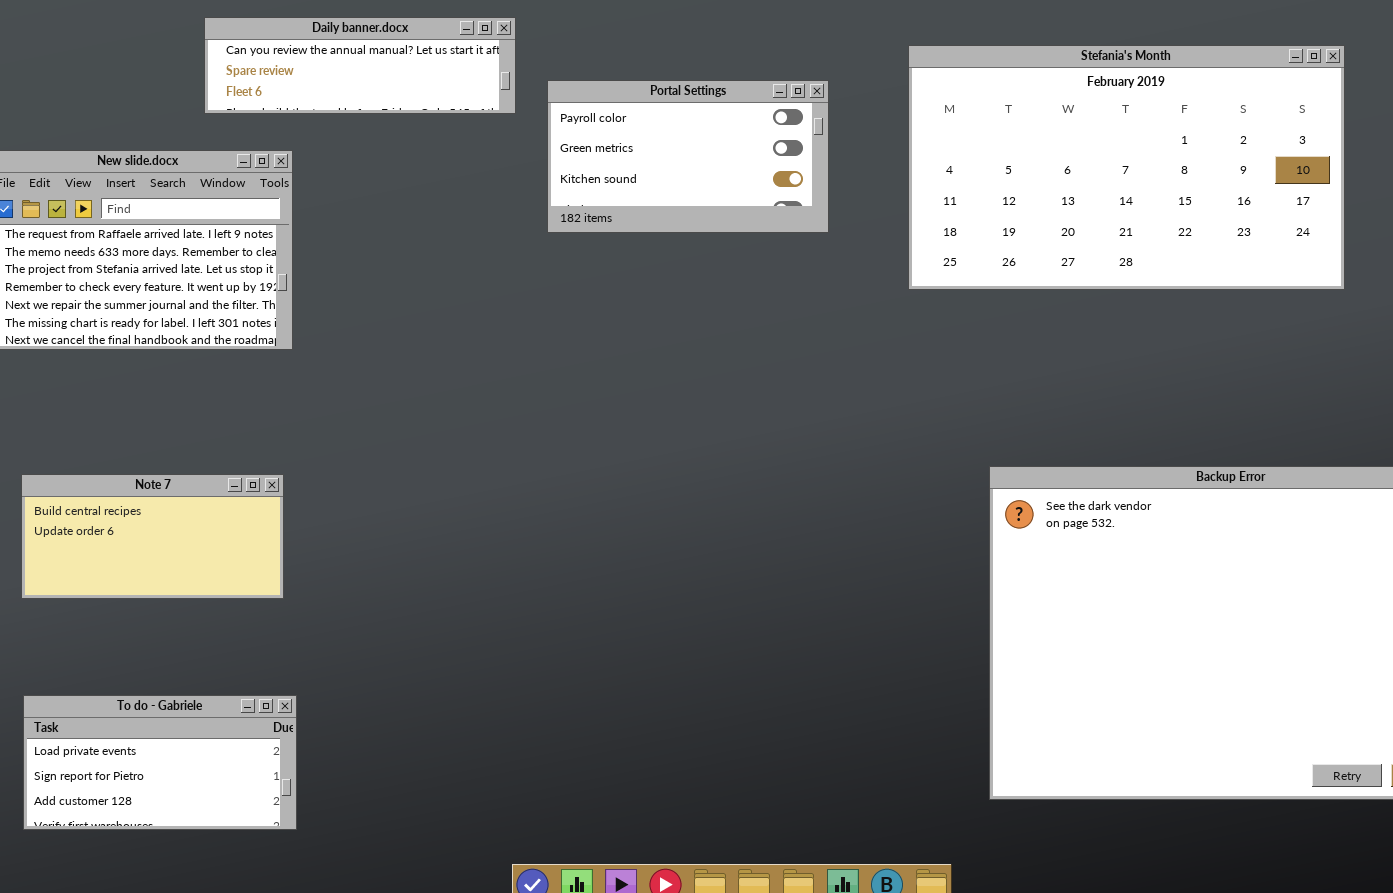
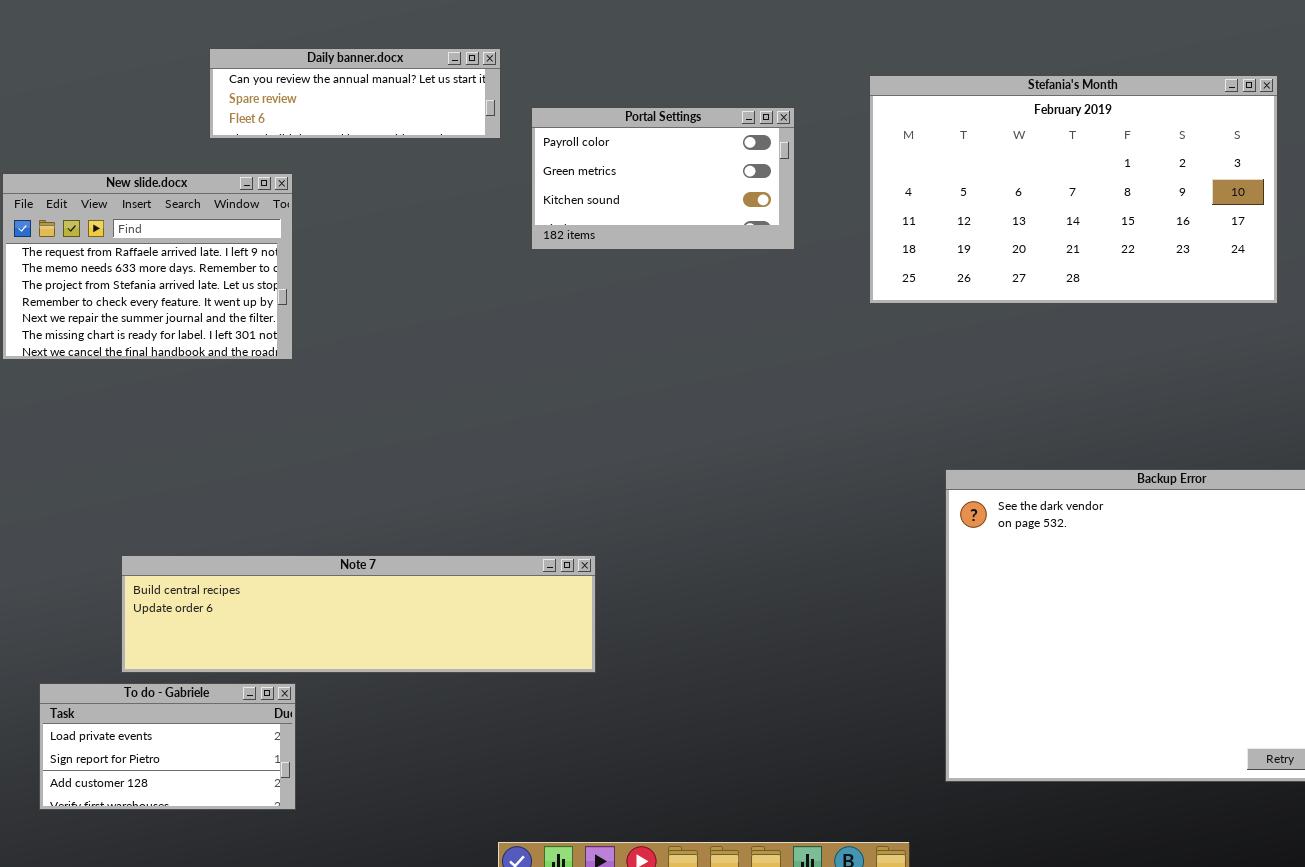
Note 7: [21,474,284,599] -> [121,555,596,673], moved, resized

